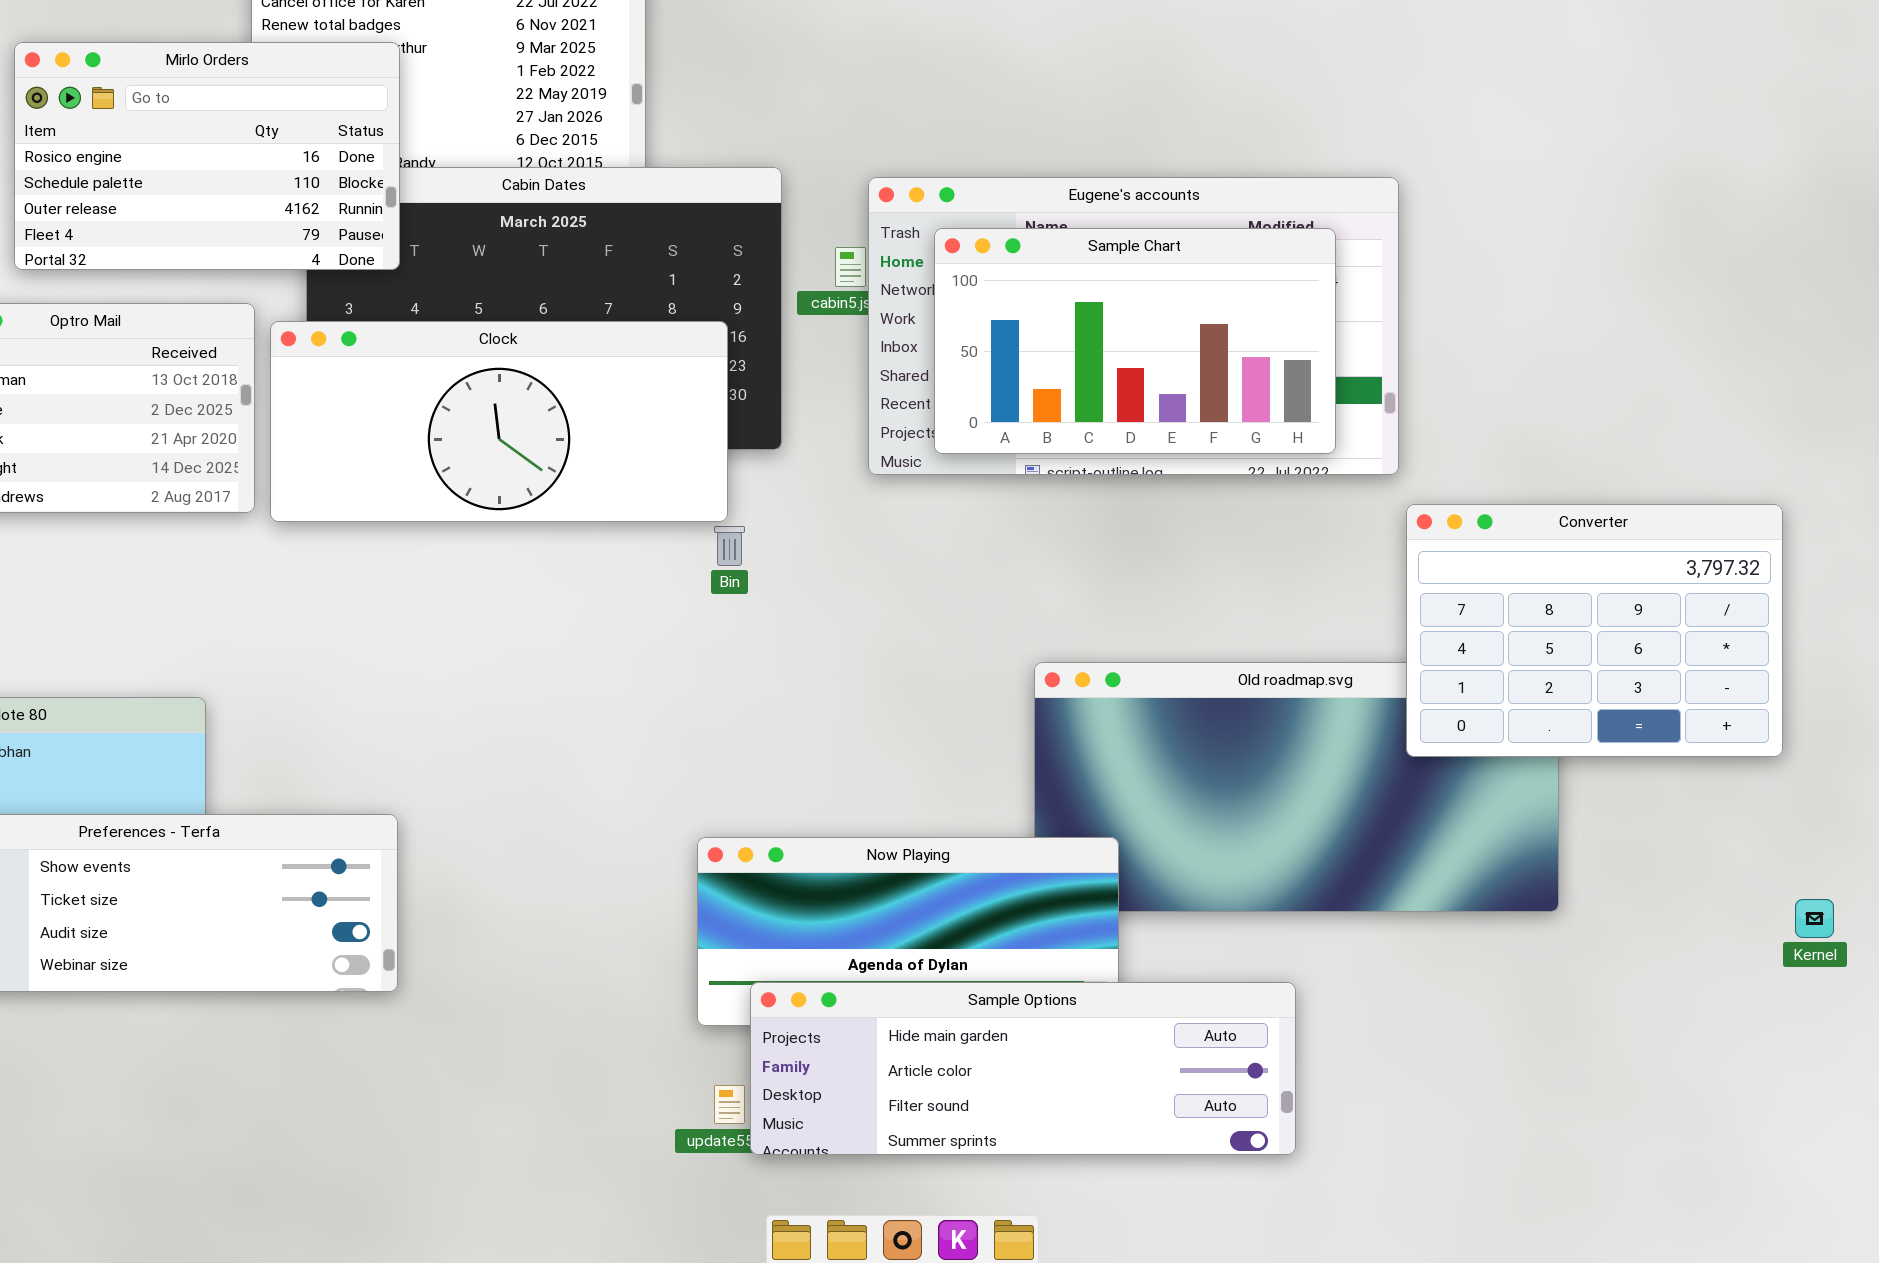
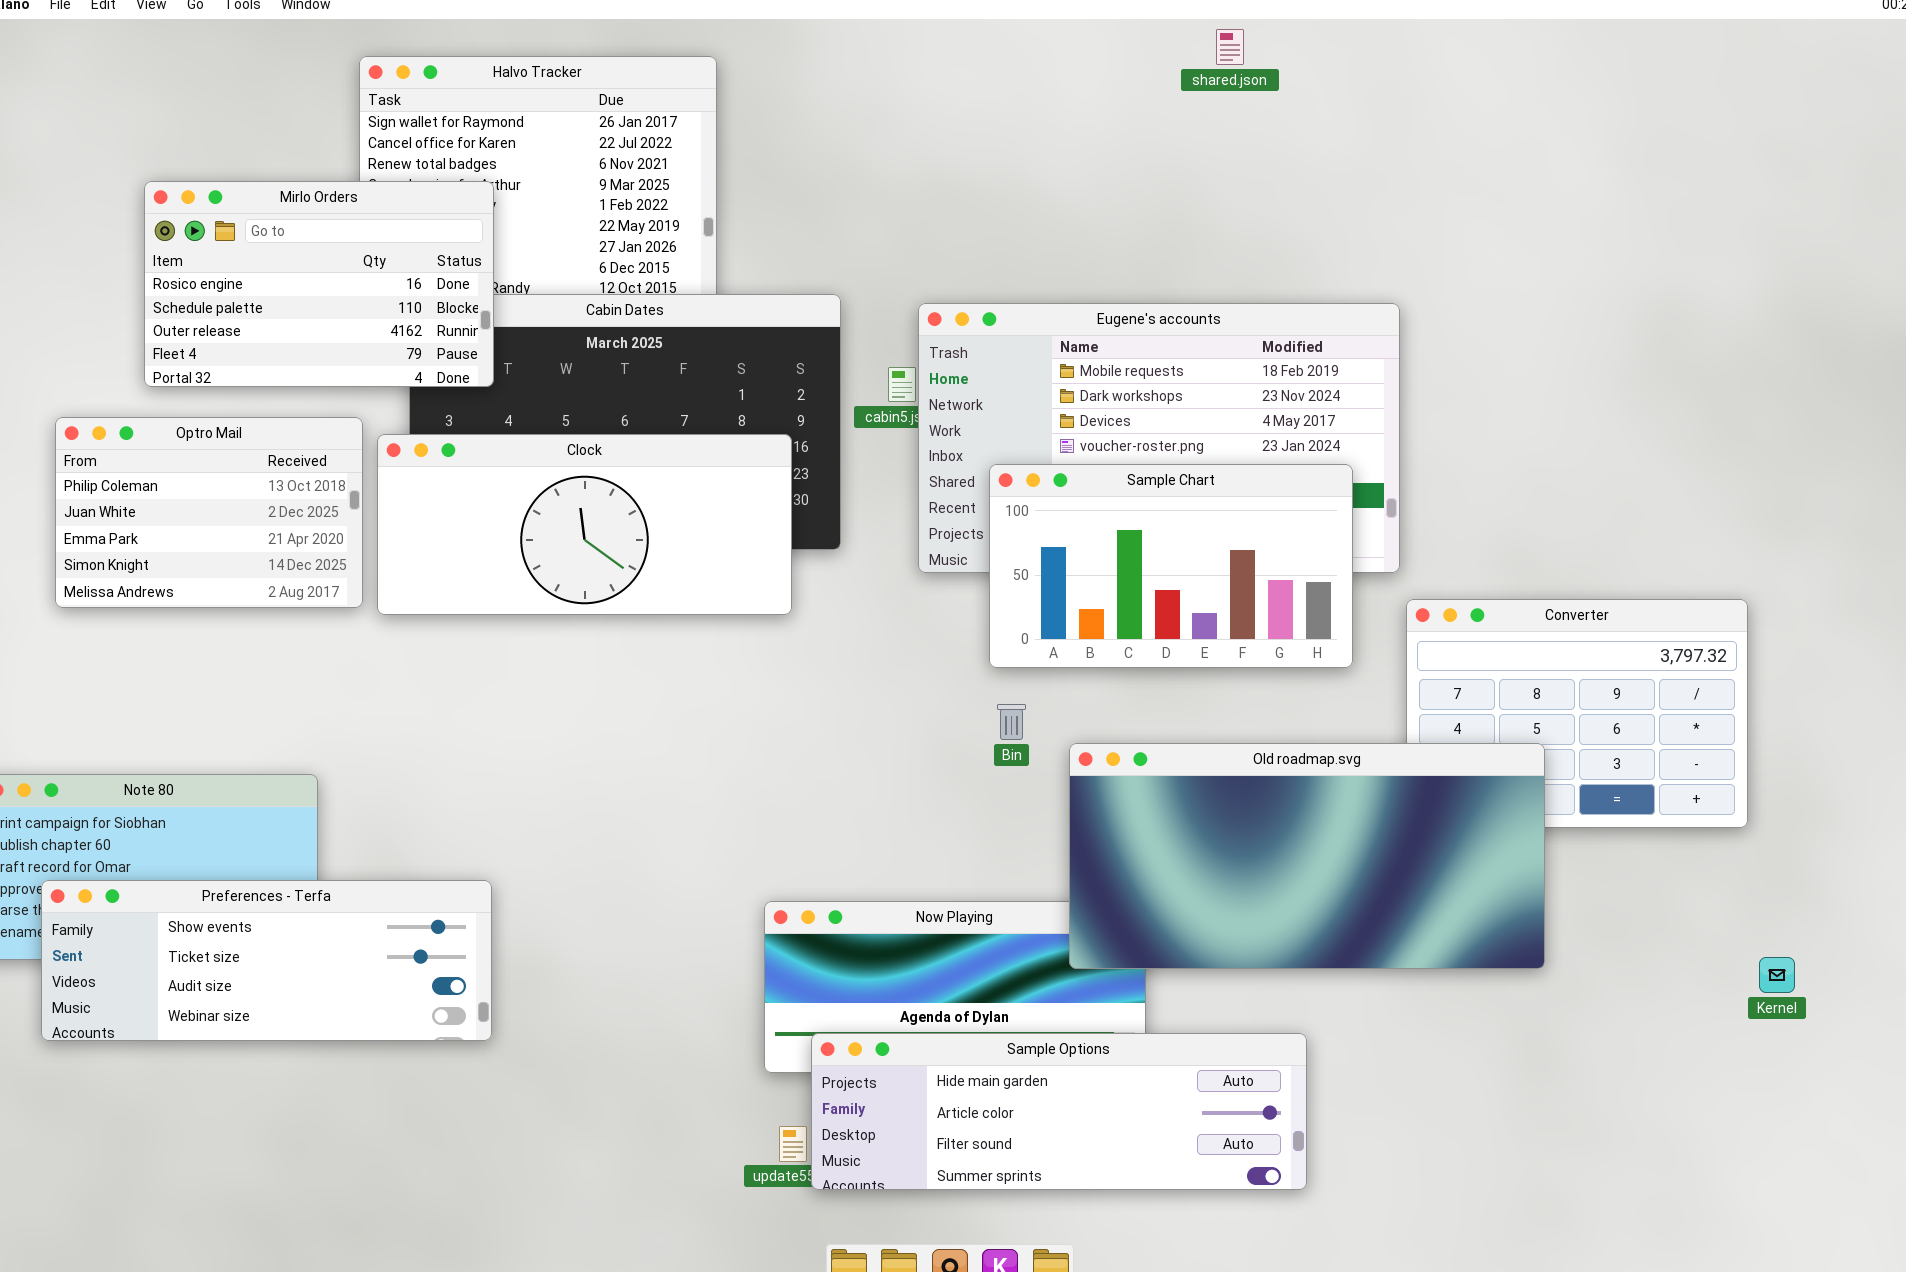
Sample Chart: [934,228,1336,454] -> [989,464,1353,668], moved
Bin: [714,526,745,566] -> [997,704,1026,740], moved
Old roadmap.svg: [1034,662,1559,912] -> [1069,743,1545,969], raised

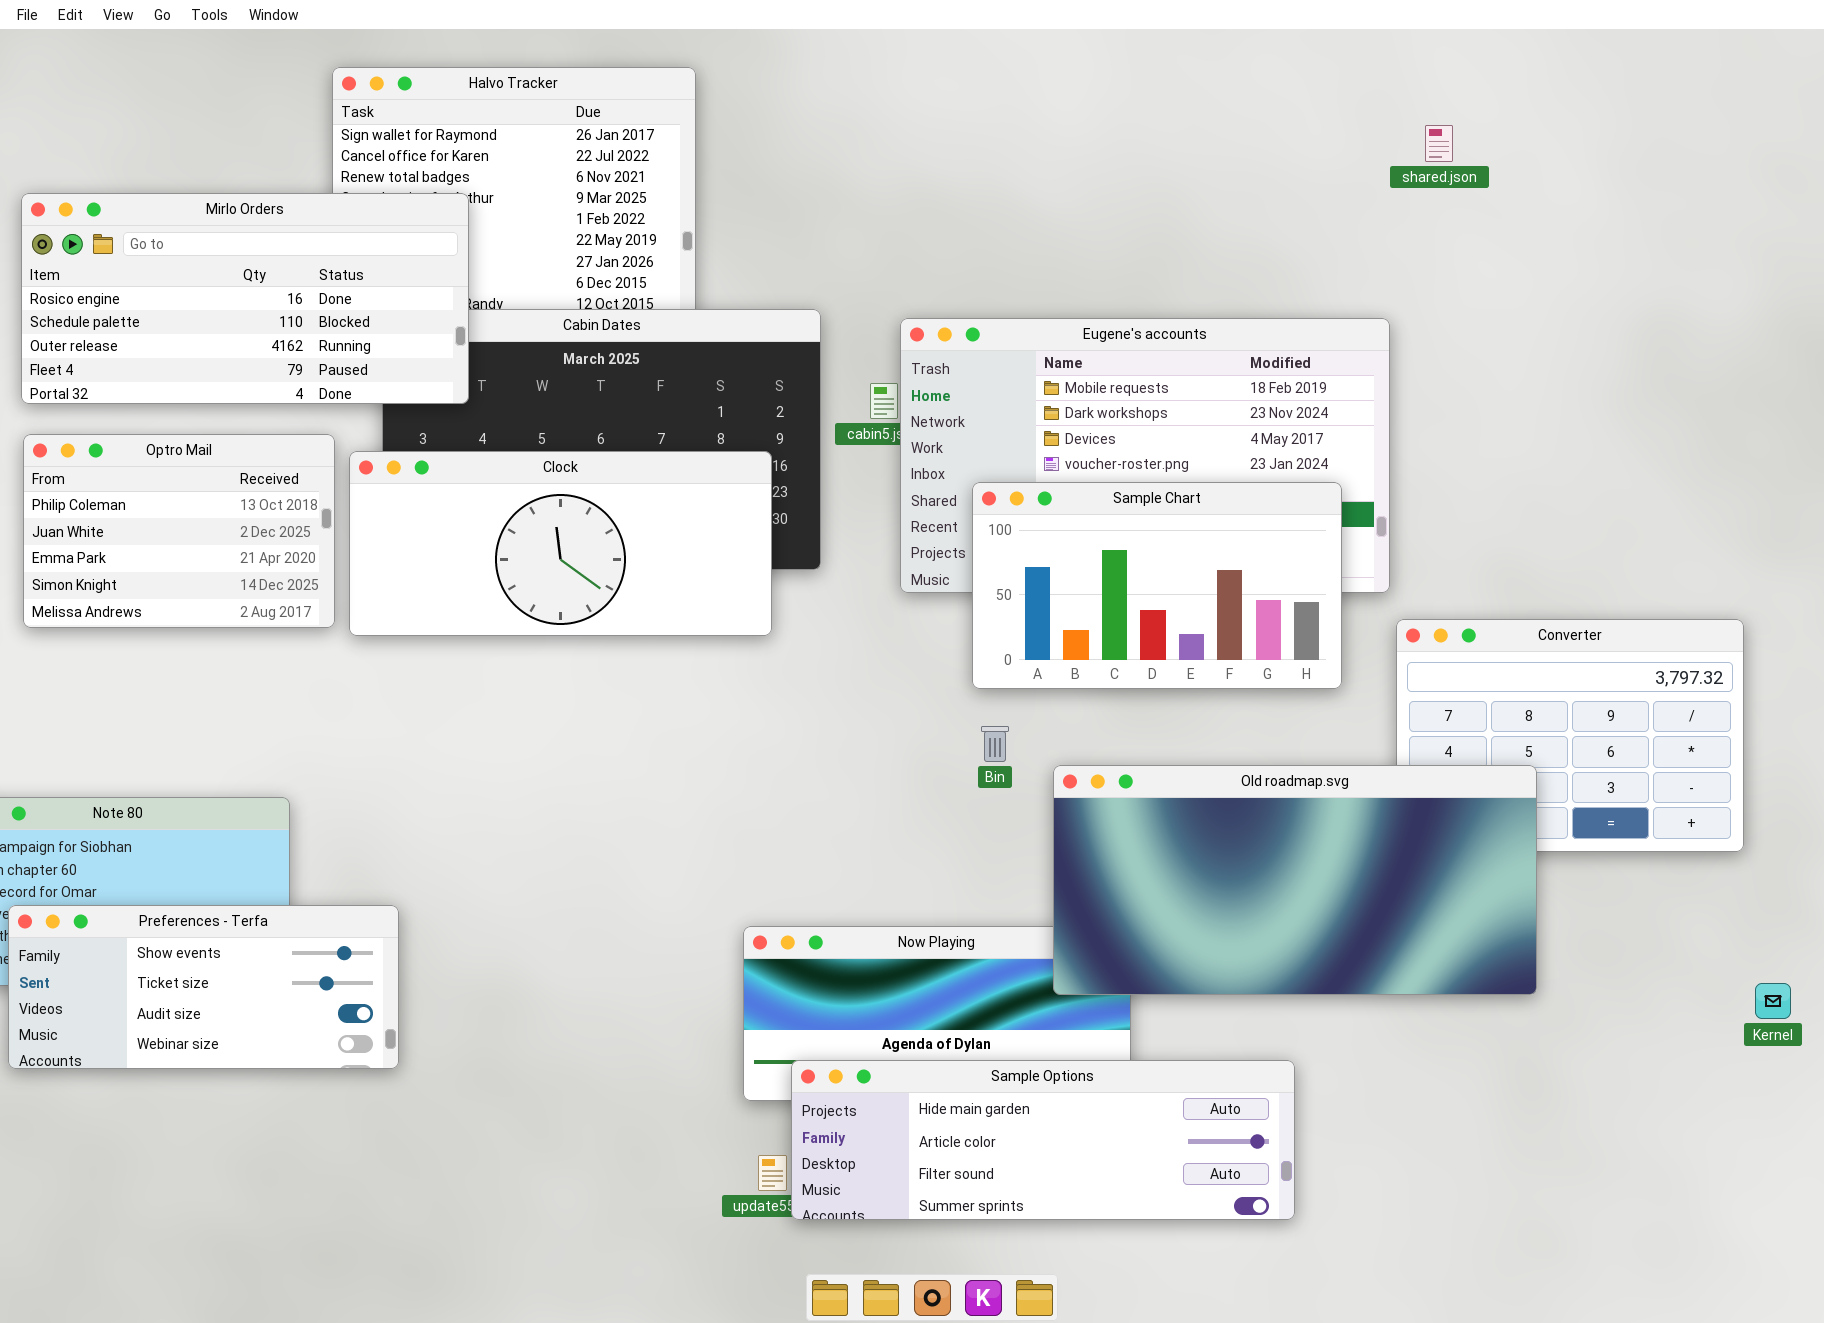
shared.json: [1216,29,1244,65] -> [1425,125,1453,162], moved
Mirlo Orders: [144,181,494,387] -> [21,193,469,404], resized
Preferences - Terfa: [41,880,492,1041] -> [8,905,399,1069], resized

